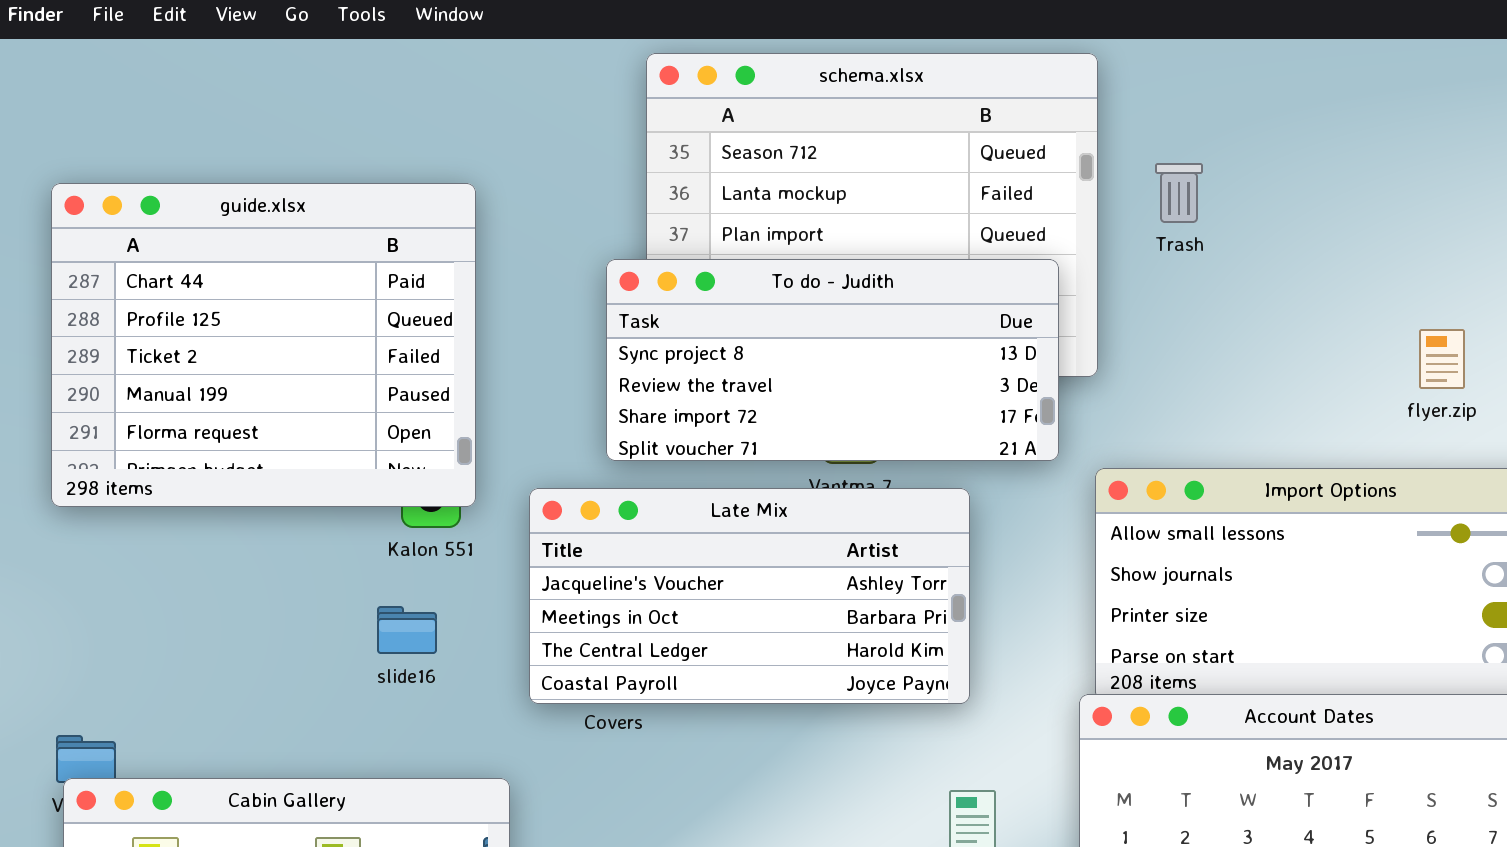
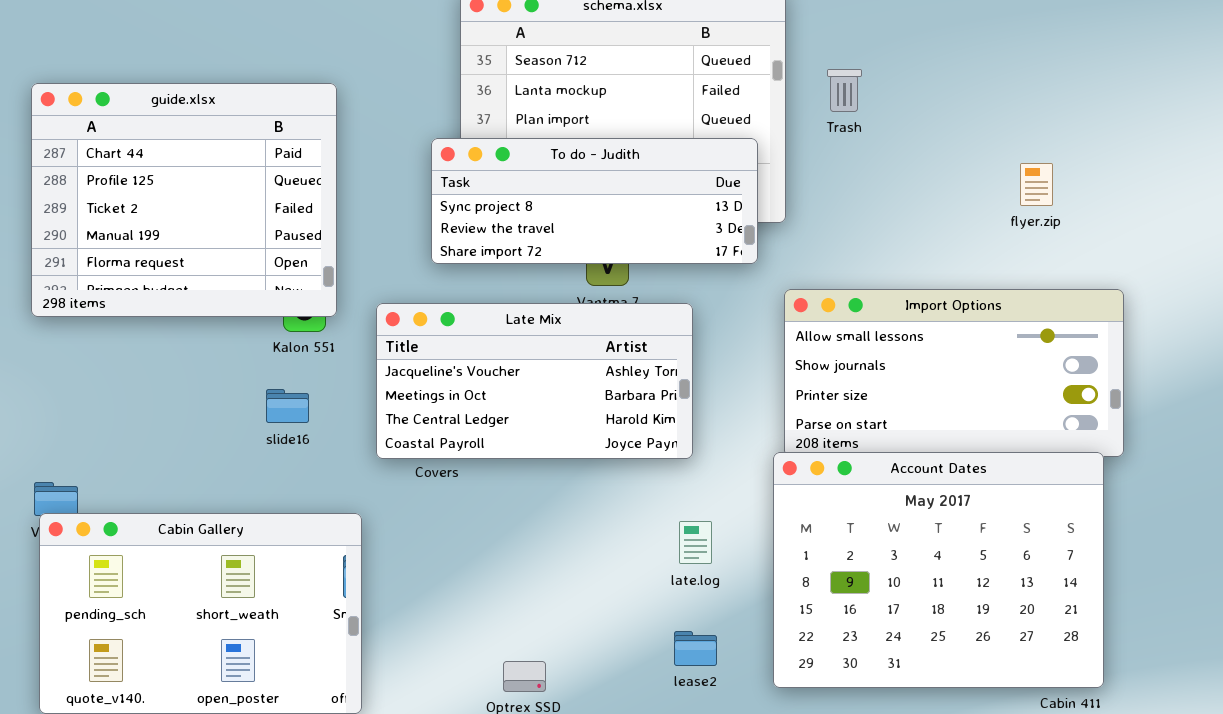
To do - Judith: [606,259,1059,461] -> [431,138,758,264], resized
flyer.zip: [1419,329,1465,389] -> [1020,163,1053,206], moved

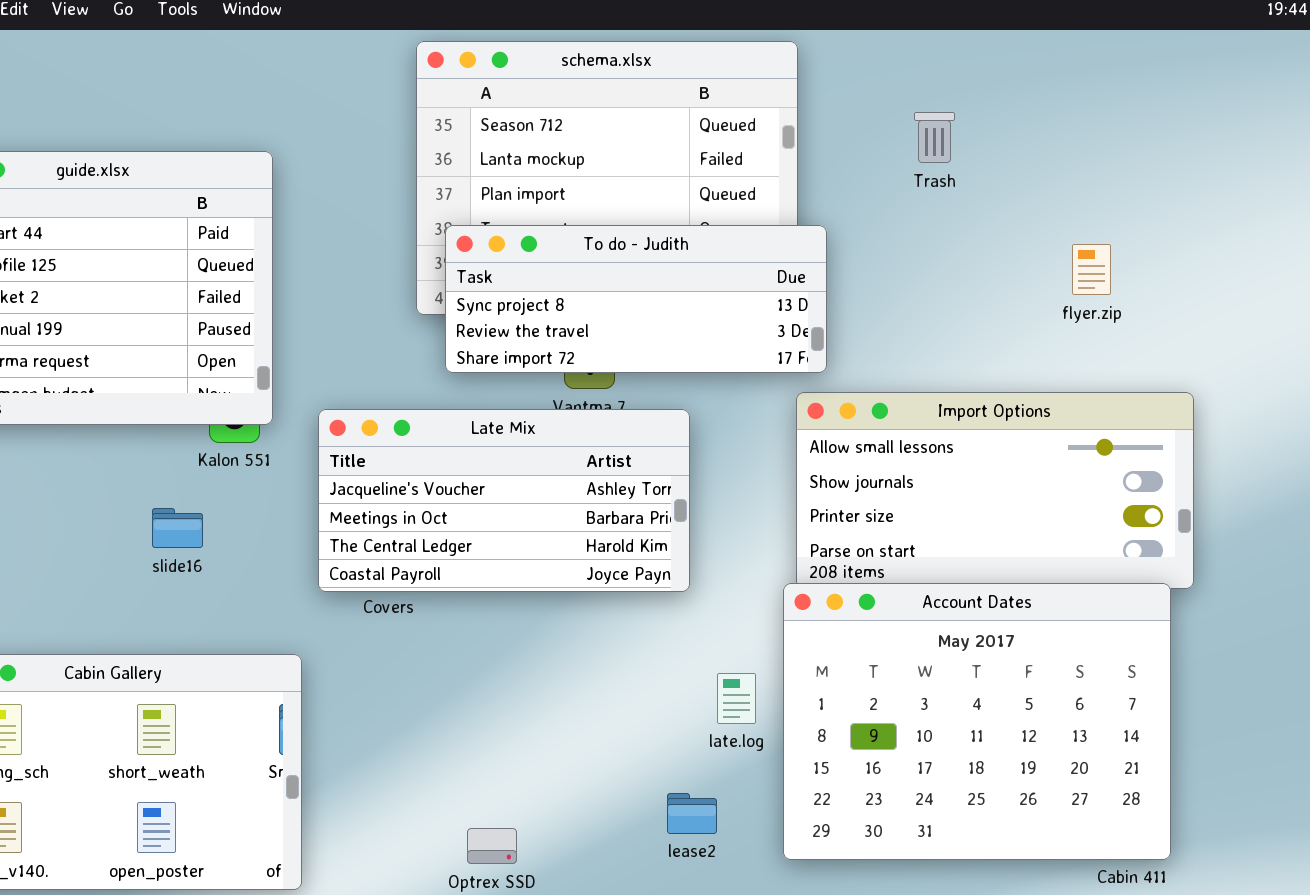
Trash: [827,69,862,112] -> [914,112,955,163], moved
To do - Judith: [431,138,758,264] -> [445,225,827,373], moved
slide16: [266,389,309,423] -> [152,508,203,548], moved
late.log: [679,521,712,564] -> [717,673,756,724], moved

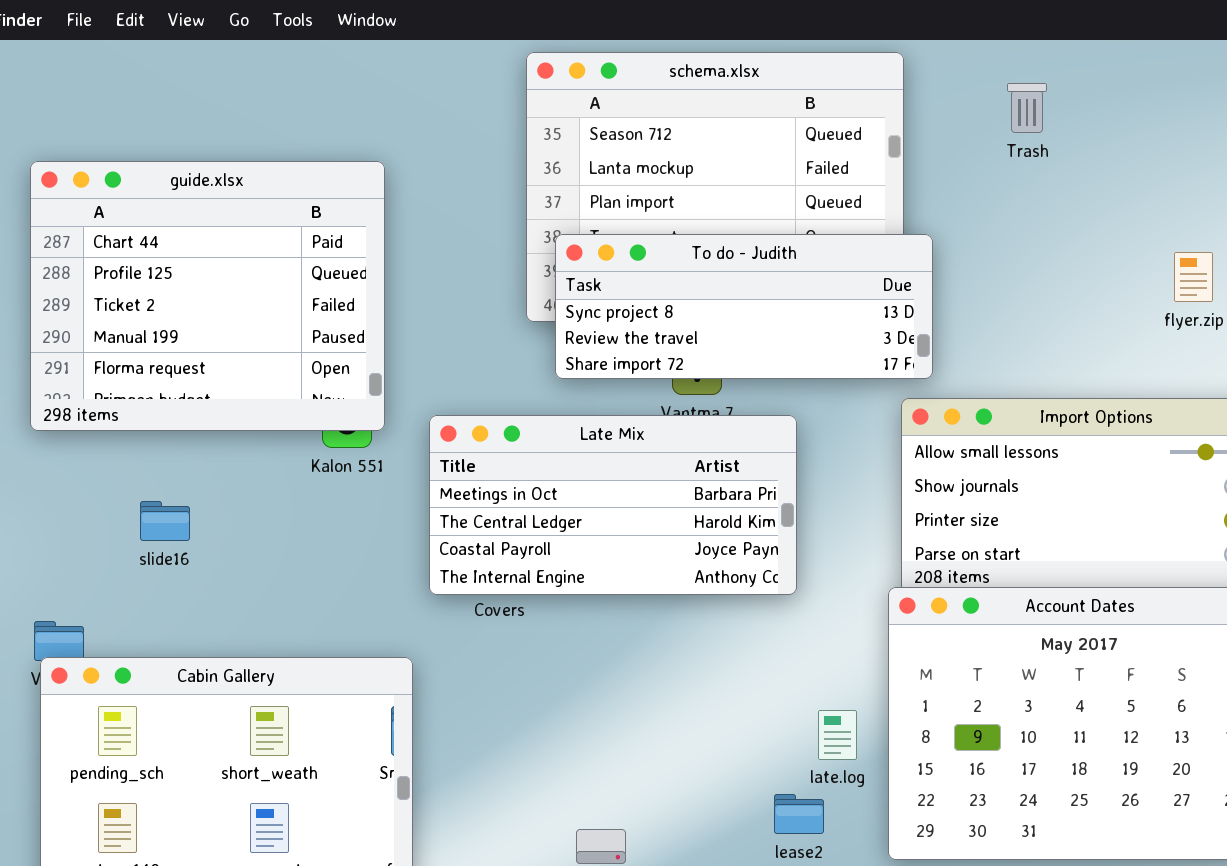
Trash: [914,112,955,163] -> [1007,83,1047,133], moved
Late Mix: [318,409,690,592] -> [429,415,797,595], scrolled down 1 row
slide16: [152,508,203,548] -> [140,501,190,541], moved
late.log: [717,673,756,724] -> [818,710,857,760], moved

